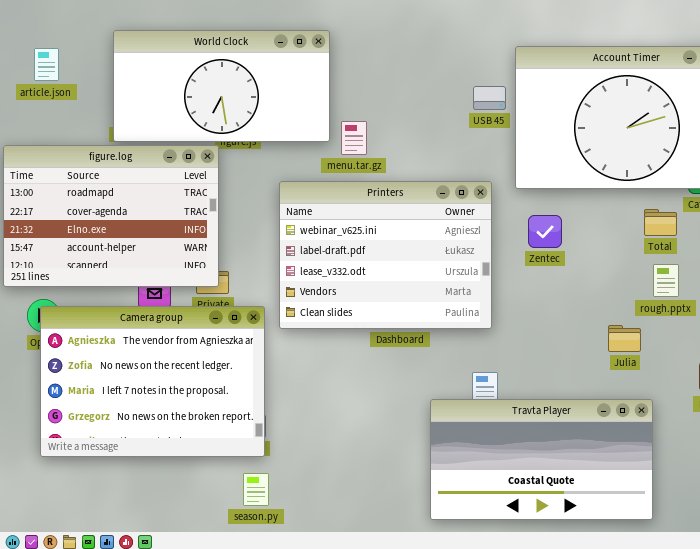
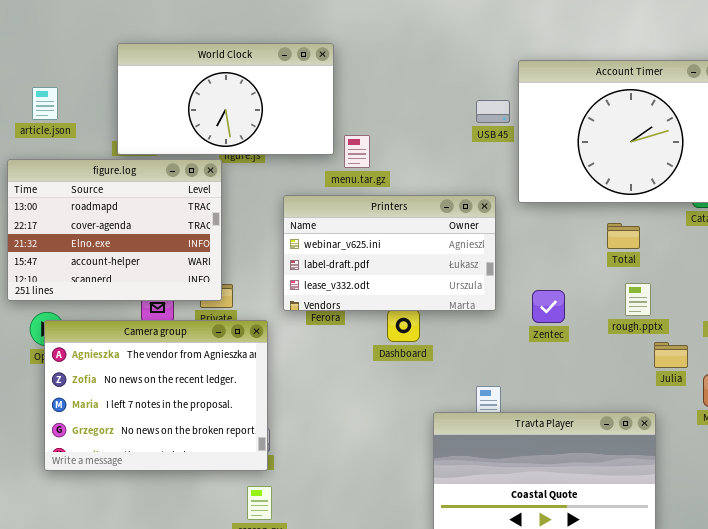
article.json: [34,48,59,81] -> [32,87,58,120], moved
Printers: [279,181,492,329] -> [283,195,496,311], resized
Total: [644,209,677,236] -> [607,223,640,249], moved
Zentec: [528,215,562,248] -> [532,290,565,323], moved
rough.pptx: [653,264,679,297] -> [625,283,651,316], moved
Julia: [608,325,641,352] -> [654,342,688,368], moved

